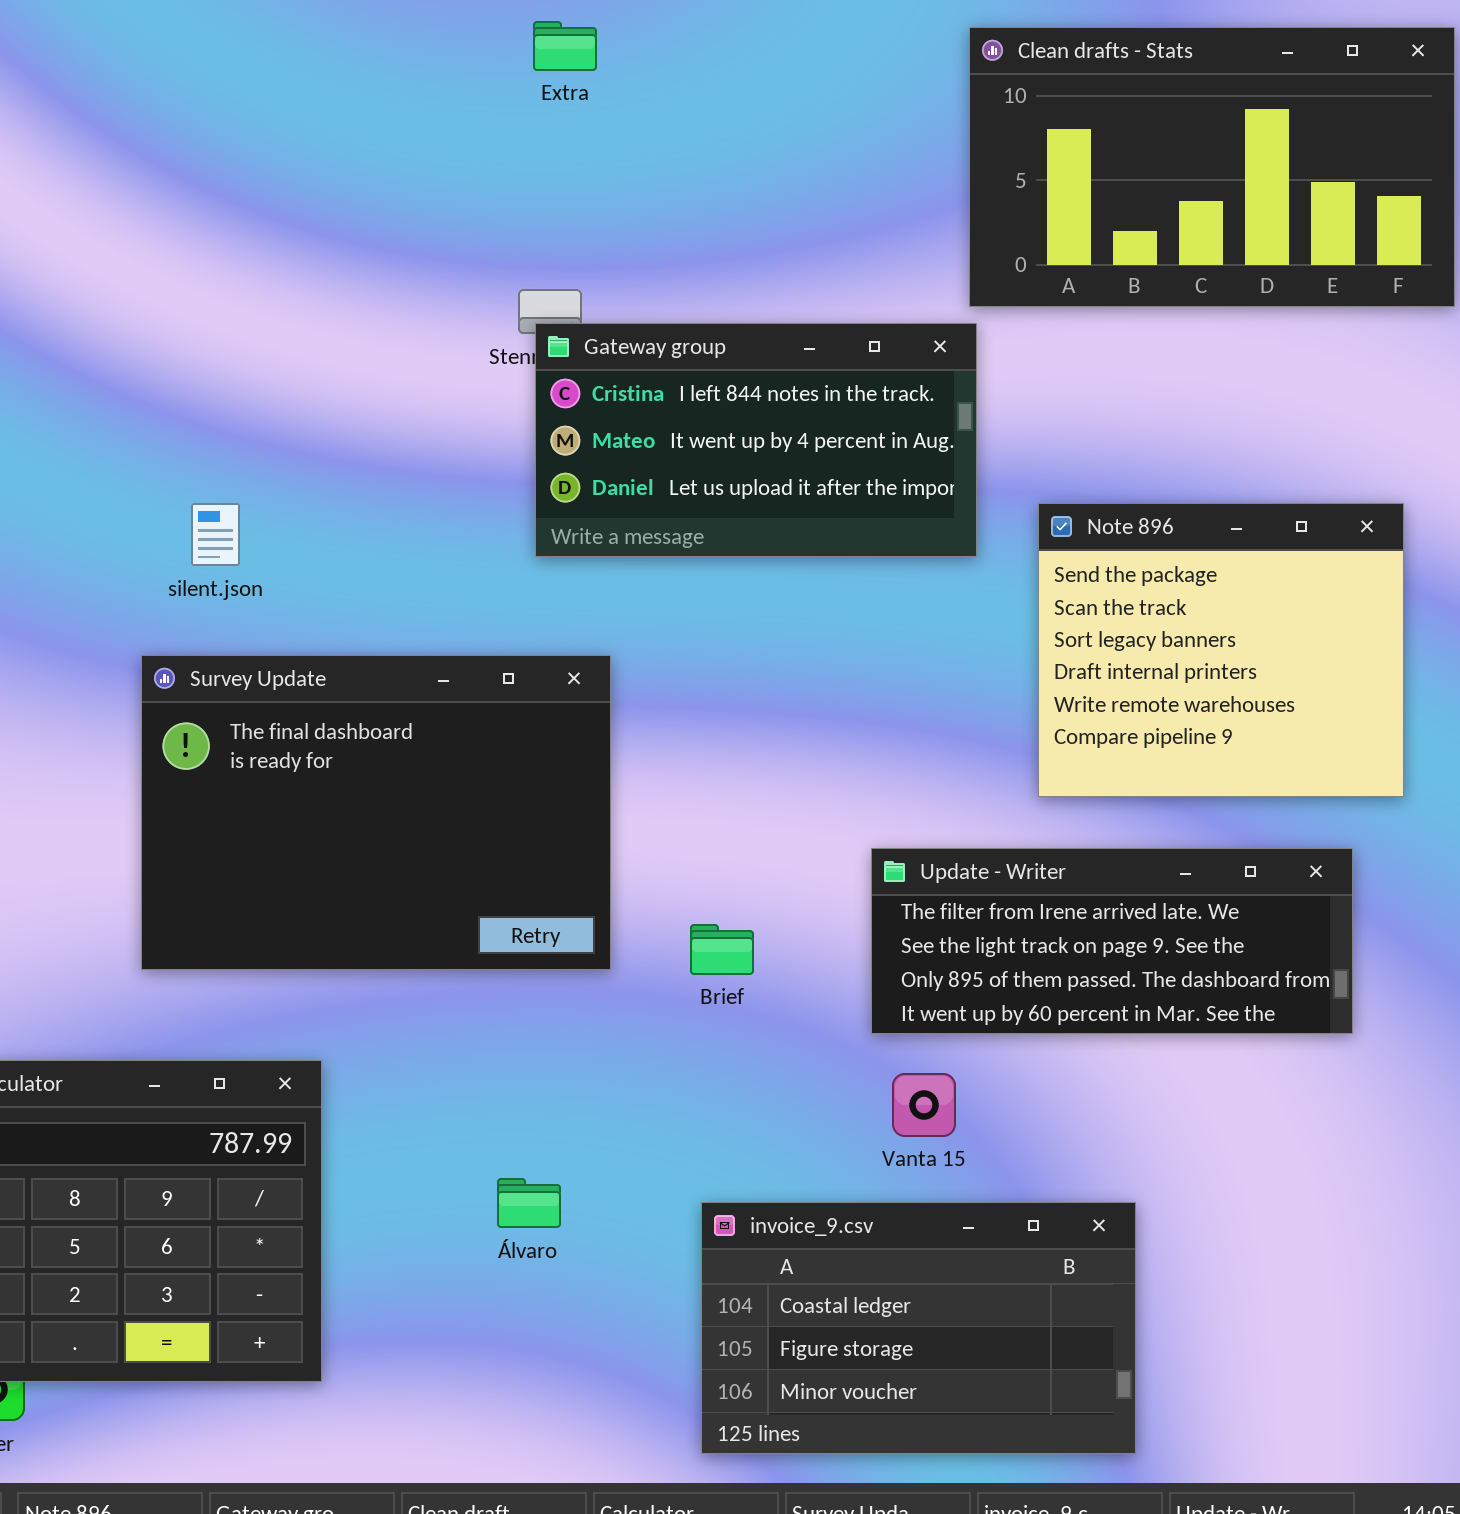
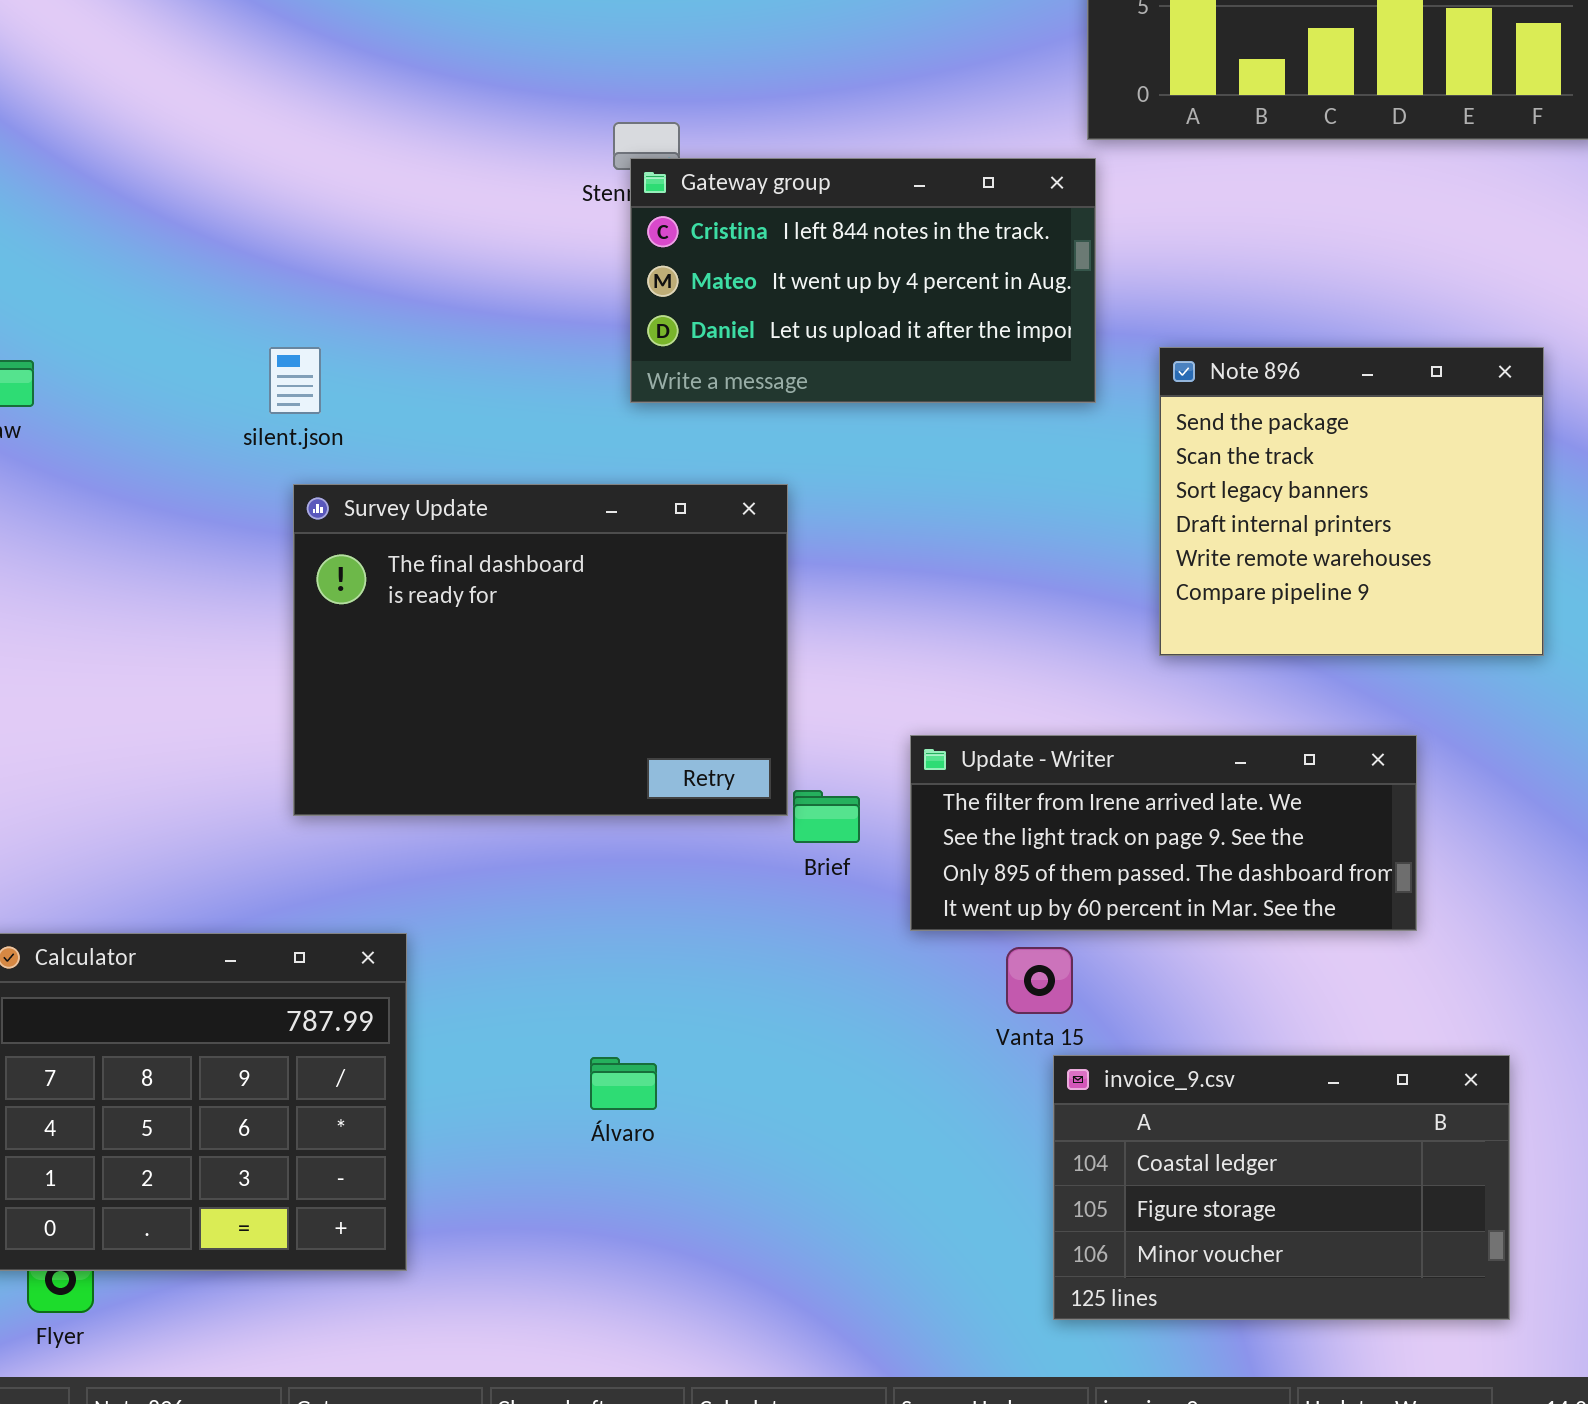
Survey Update: [141,655,611,970] -> [293,484,788,816], moved
Update - Writer: [871,848,1353,1034] -> [910,735,1417,931], moved
invoice_9.csv: [701,1202,1136,1454] -> [1053,1055,1510,1320], moved

